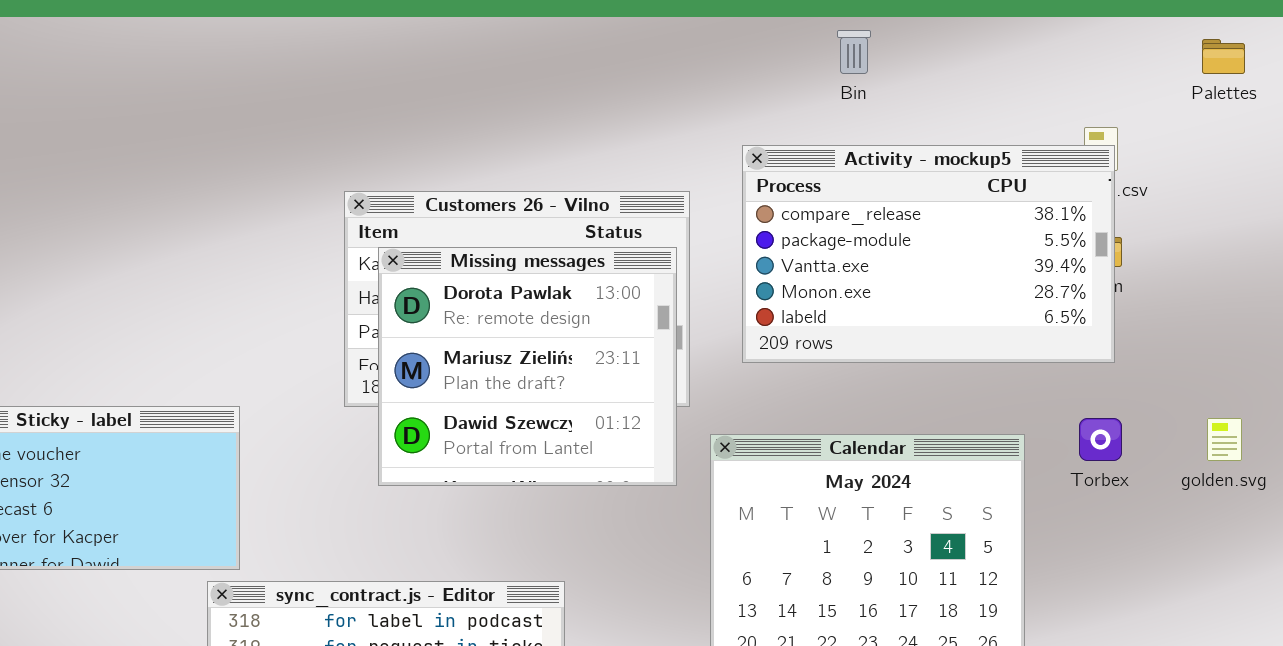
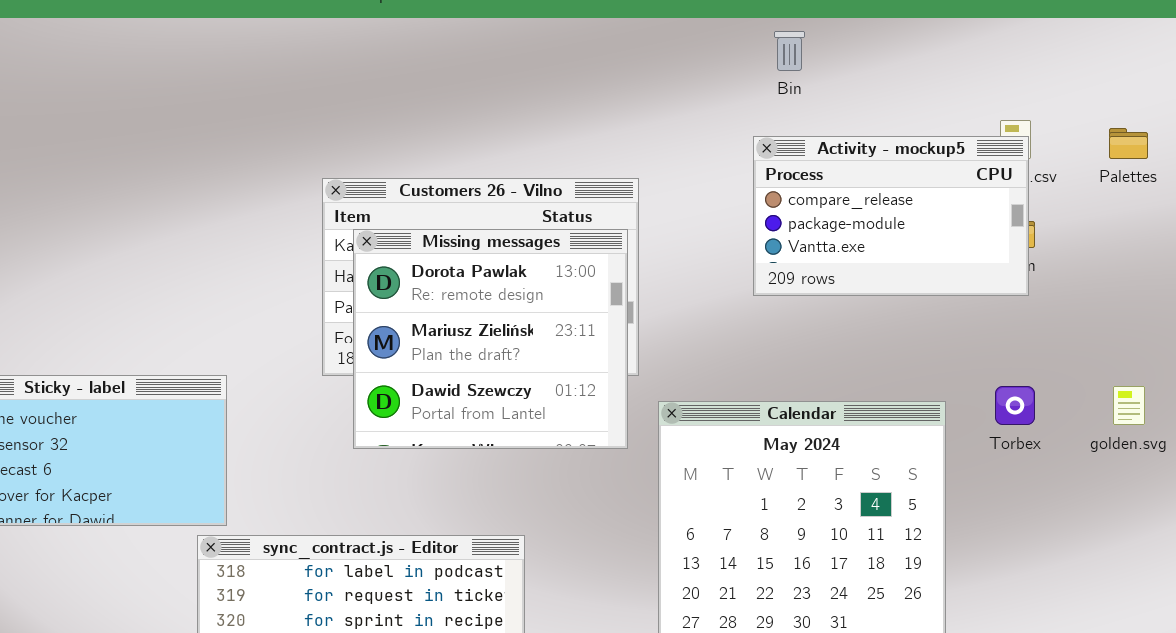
Palettes: [1202,39,1245,74] -> [1109,128,1148,159], moved
Activity - mockup5: [742,145,1115,363] -> [753,136,1029,296], resized

